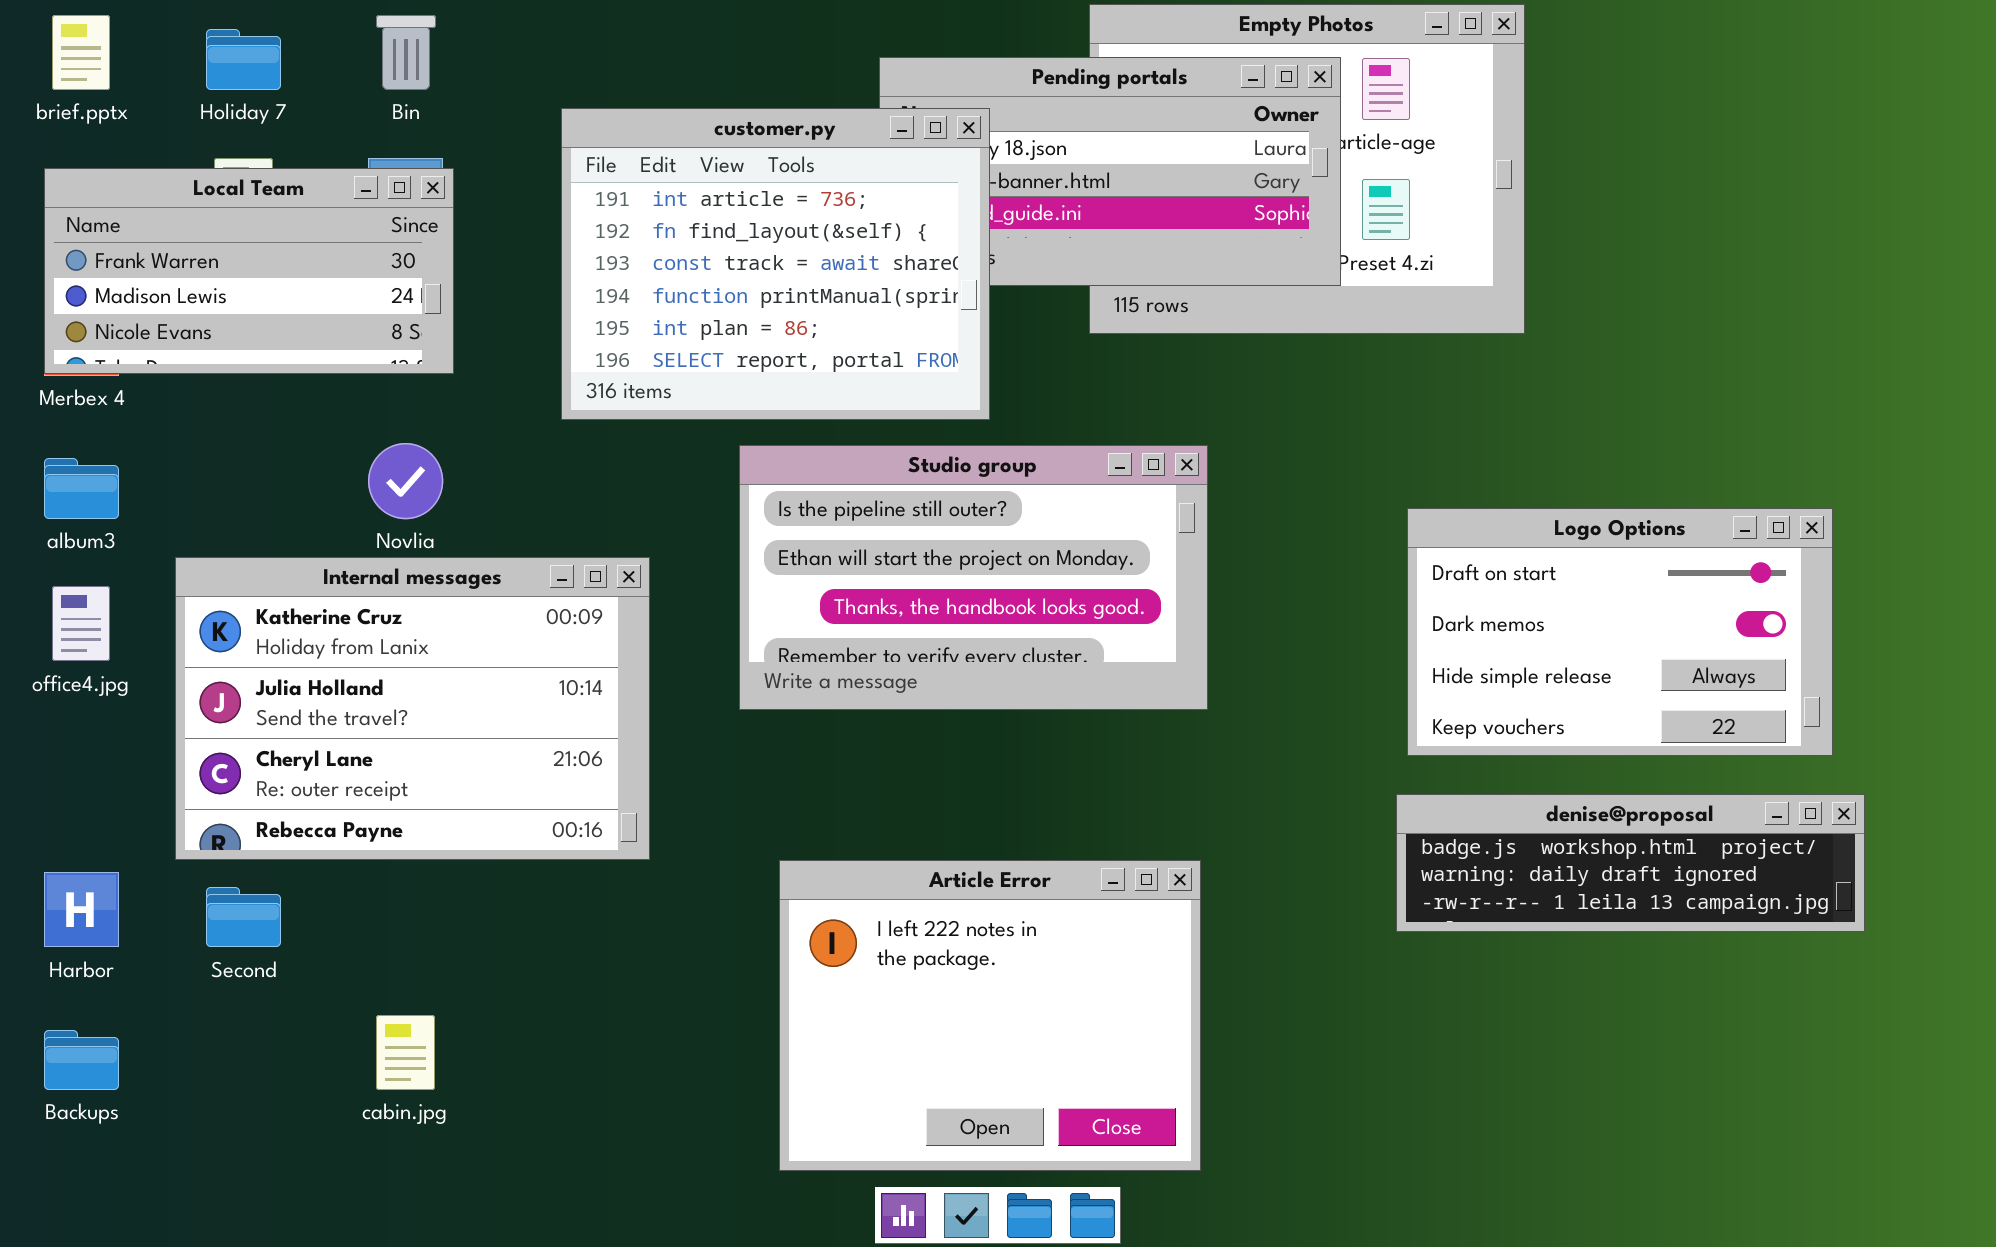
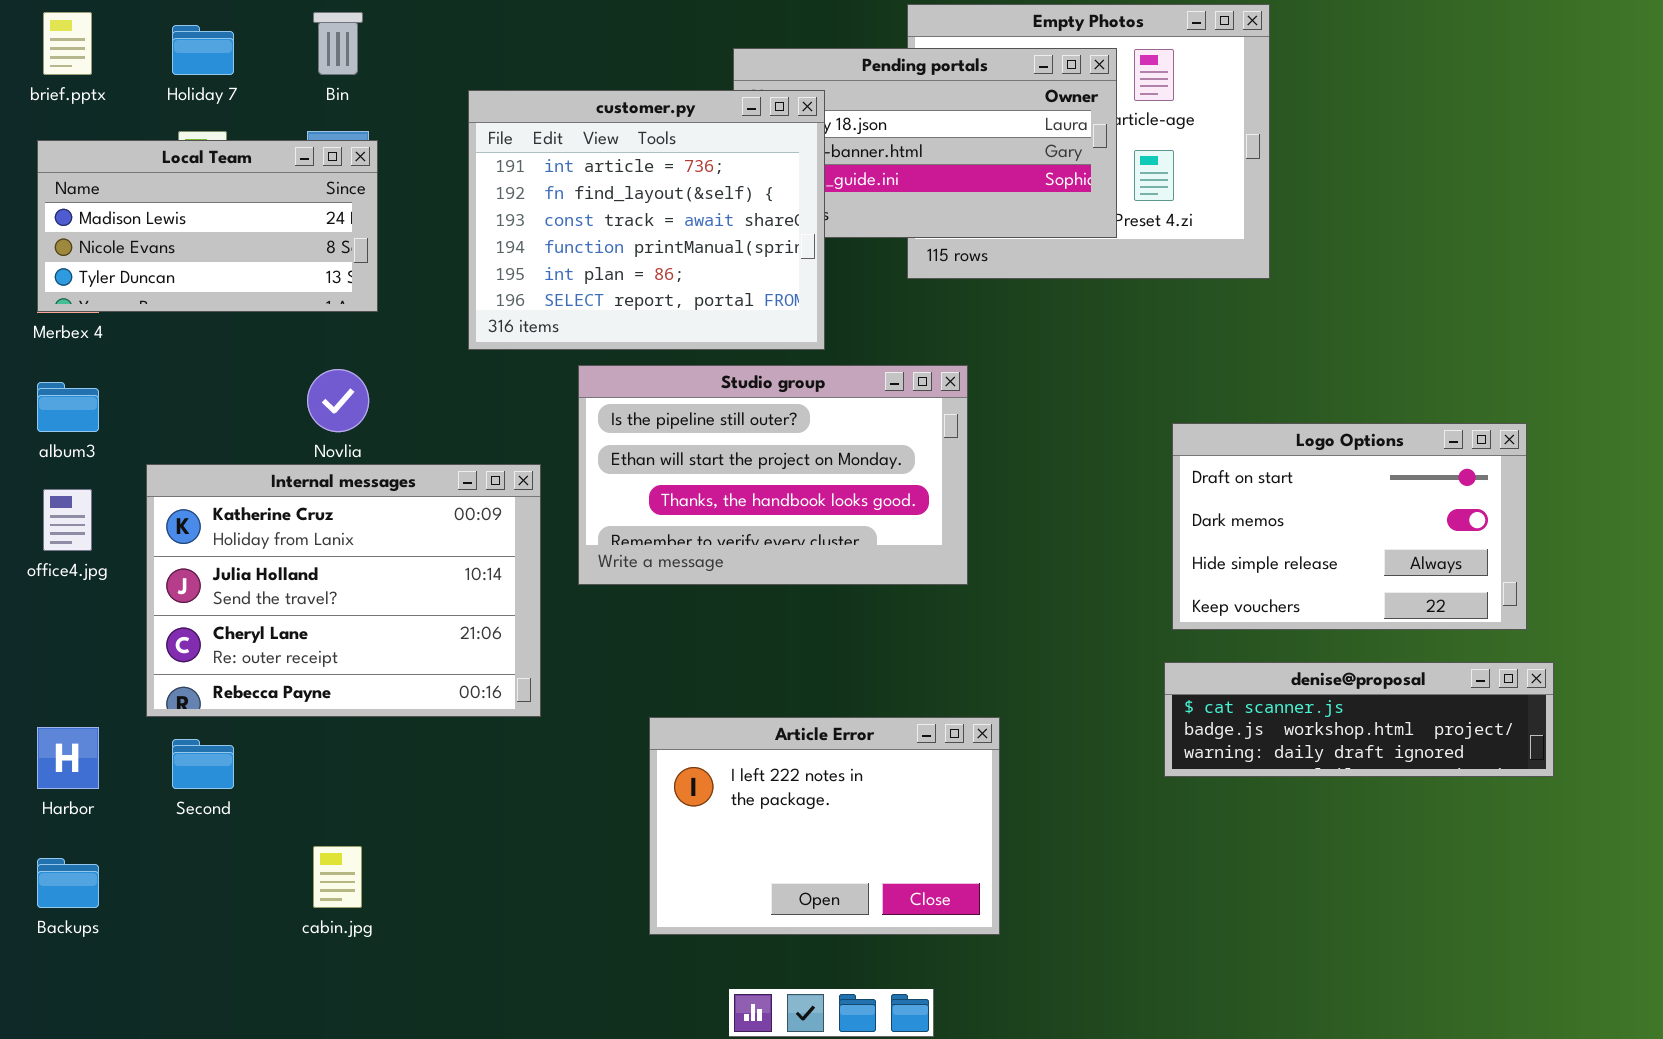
Local Team: [44,168,454,374] -> [37,140,378,312], scrolled down 1 row
Studio group: [739,445,1208,710] -> [578,365,968,585], moved
denise@proposal: [1396,794,1865,932] -> [1164,662,1554,777], scrolled up 1 row
Article Error: [779,860,1201,1171] -> [649,717,1000,935], resized

